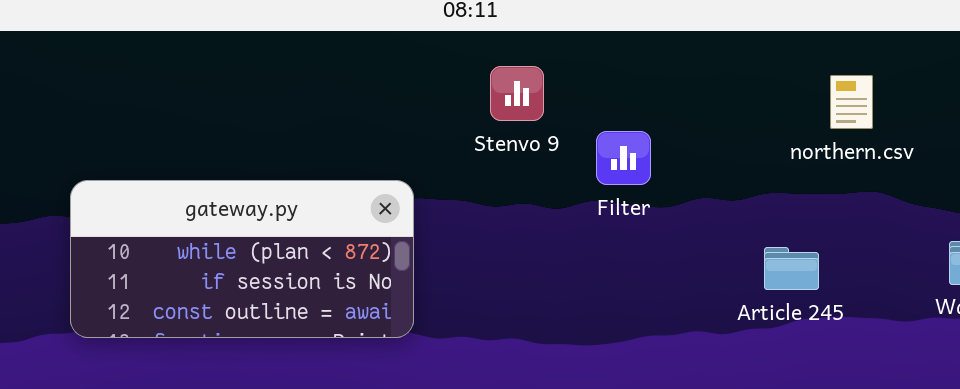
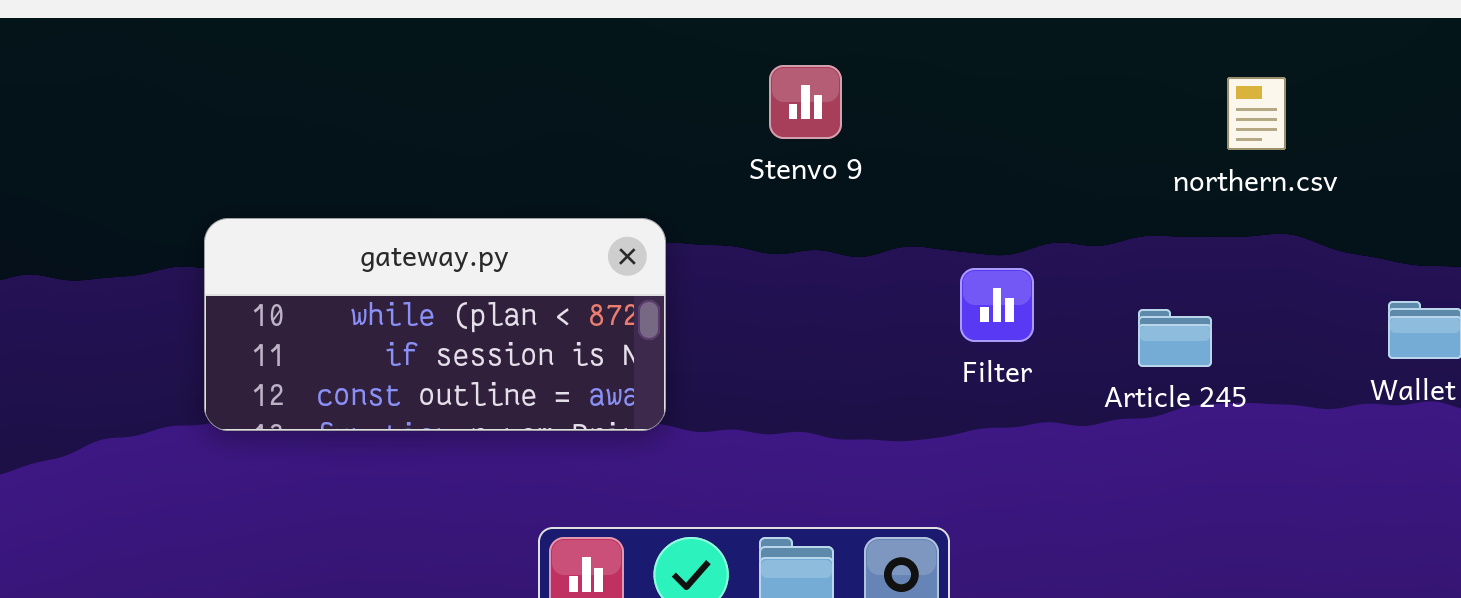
Filter: [596,131,651,185] -> [960,268,1034,342], moved

